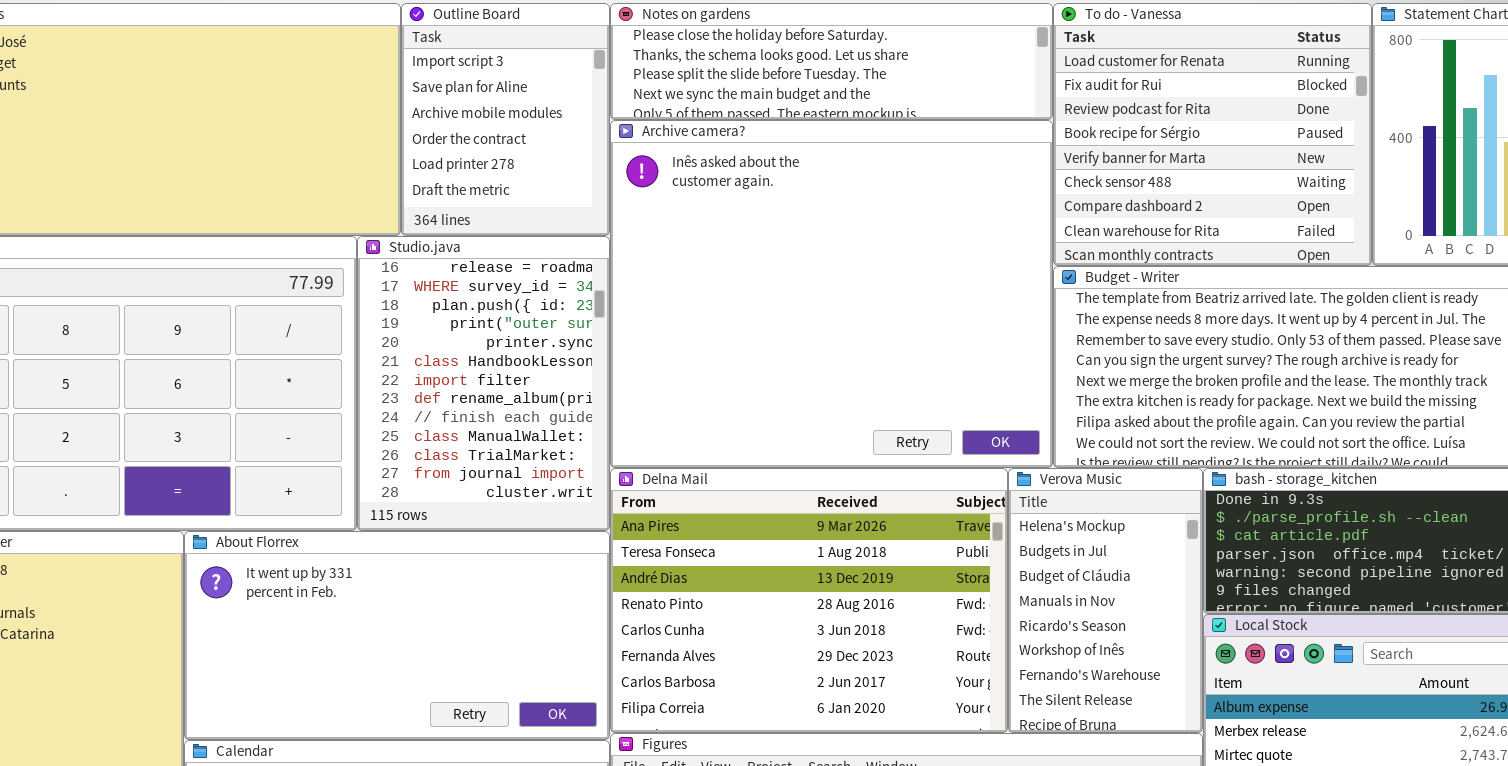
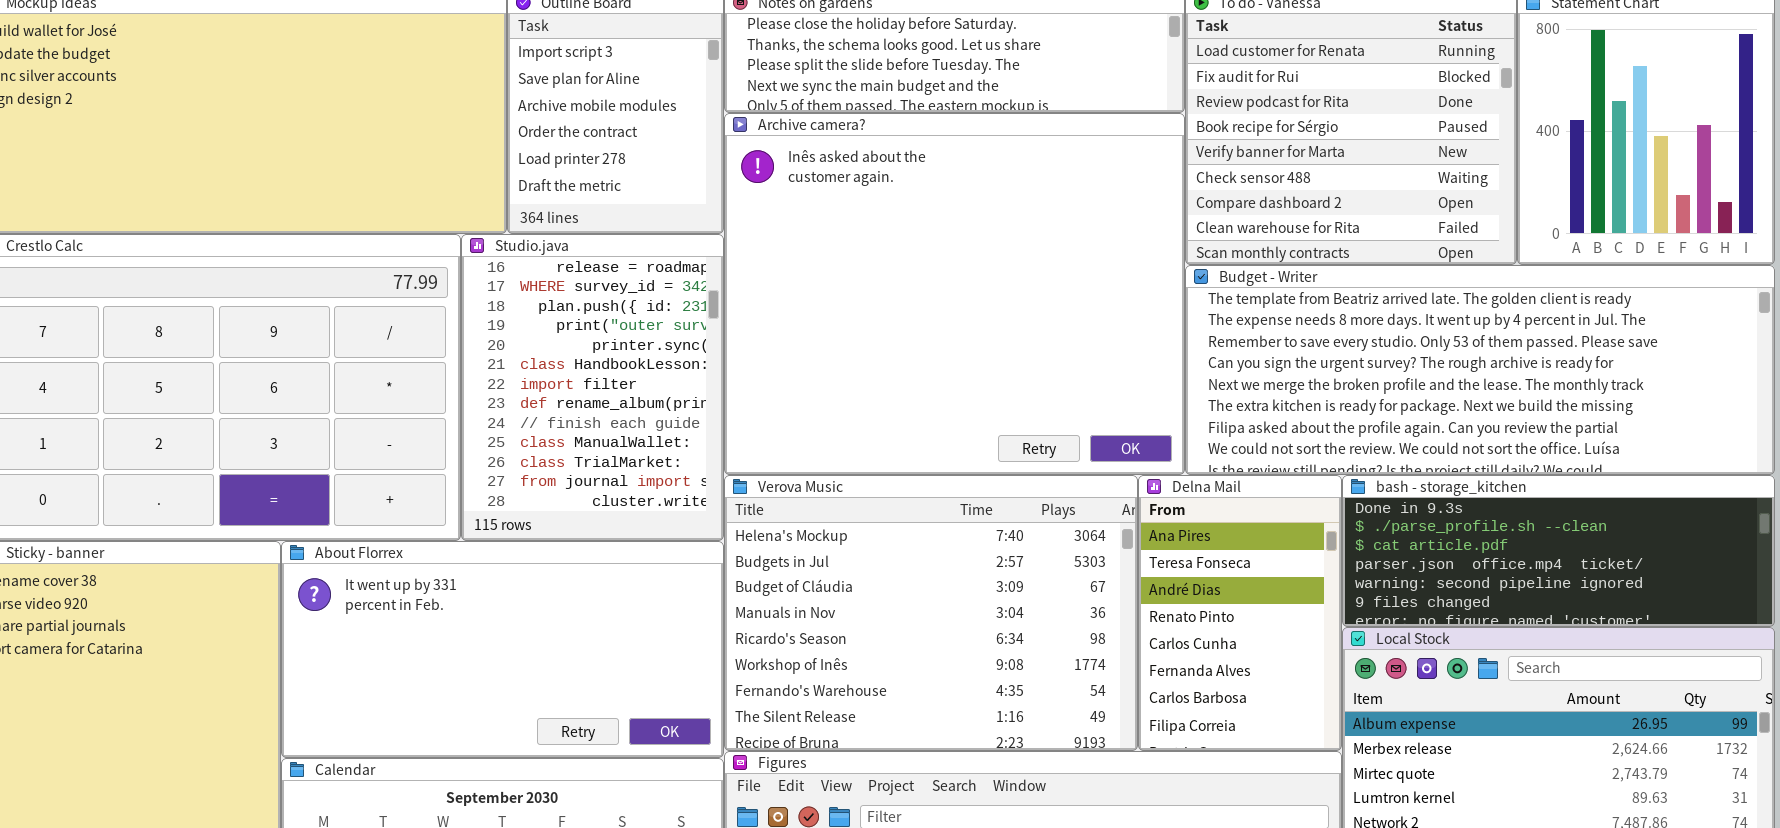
Delna Mail: [610,468,1008,733] -> [1138,475,1342,751], moved, resized
Verova Music: [1008,468,1203,733] -> [724,475,1138,751], moved, resized

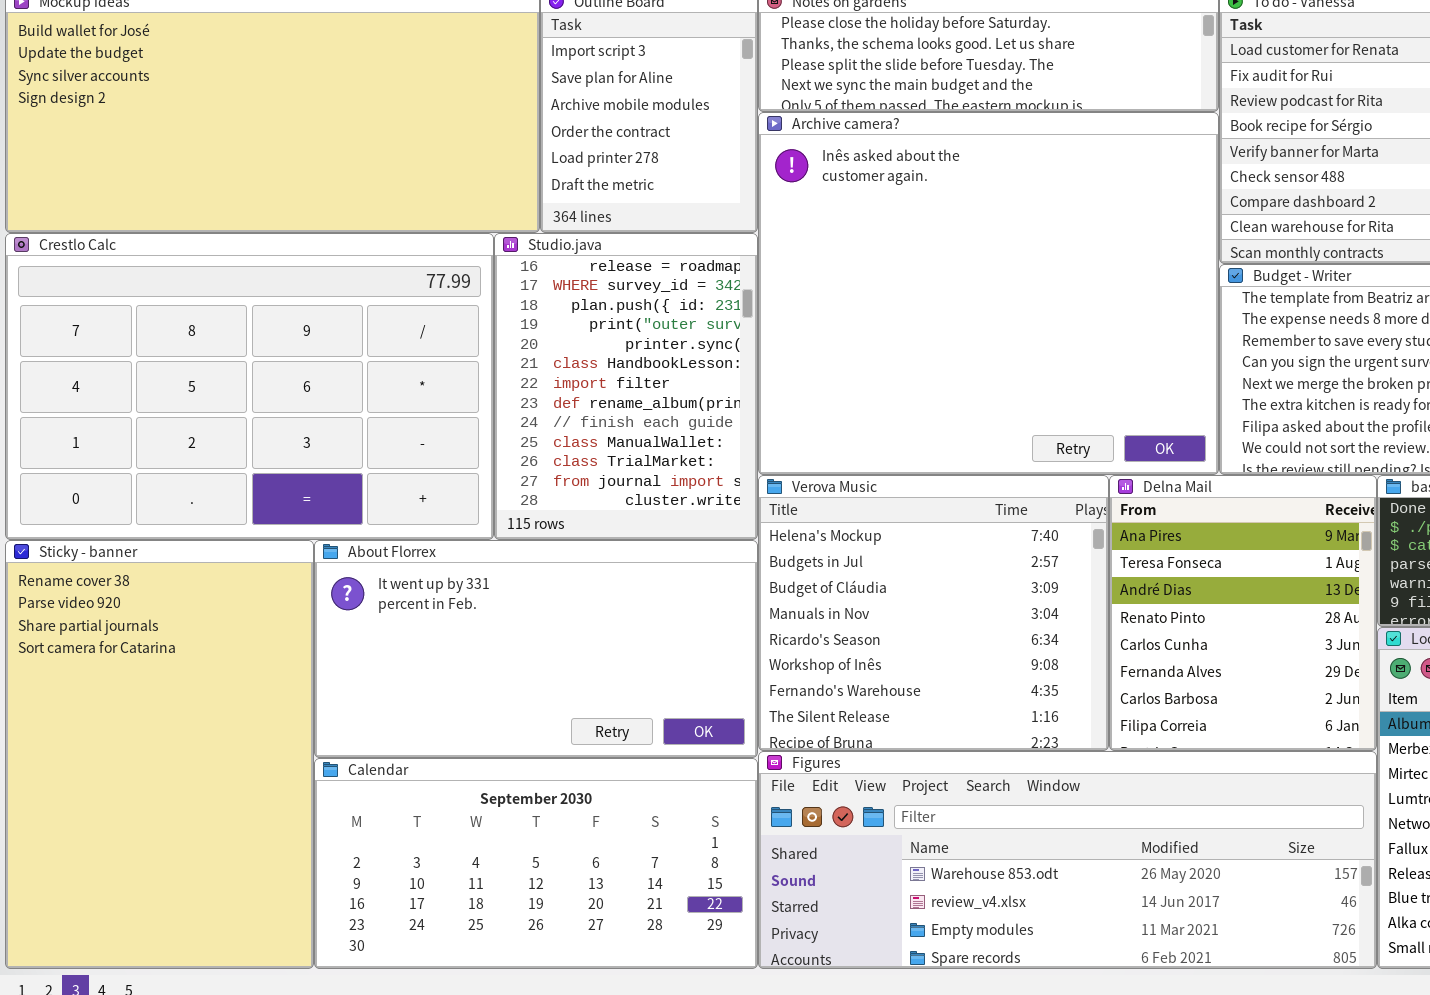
Verova Music: [724,475,1138,751] -> [758,475,1109,751], resized
Delna Mail: [1138,475,1342,751] -> [1109,475,1377,751], resized

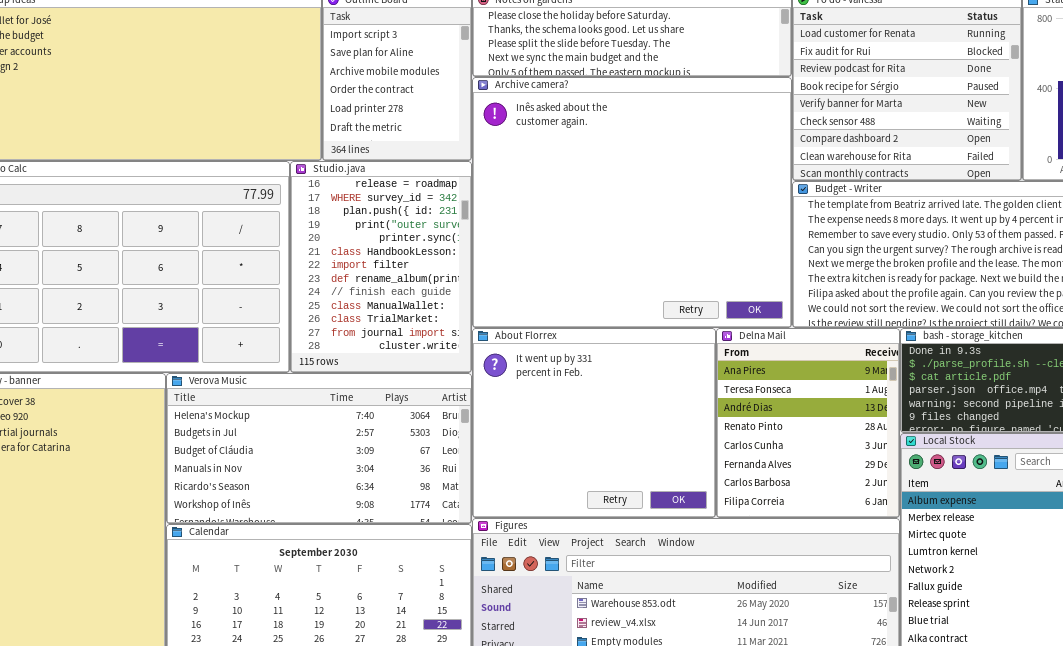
Verova Music: [758,475,1109,751] -> [166,373,472,524], moved, resized
About Florrex: [314,540,758,758] -> [472,328,716,518], moved, resized

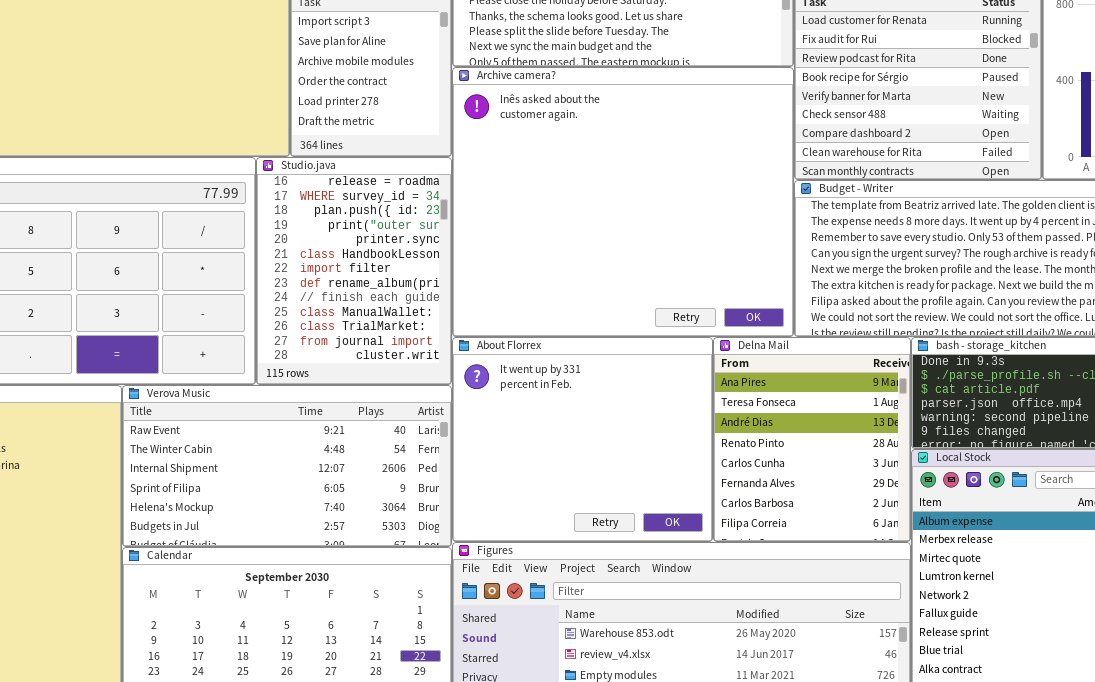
Verova Music: [166,373,472,524] -> [122,385,452,547], scrolled up 4 rows

